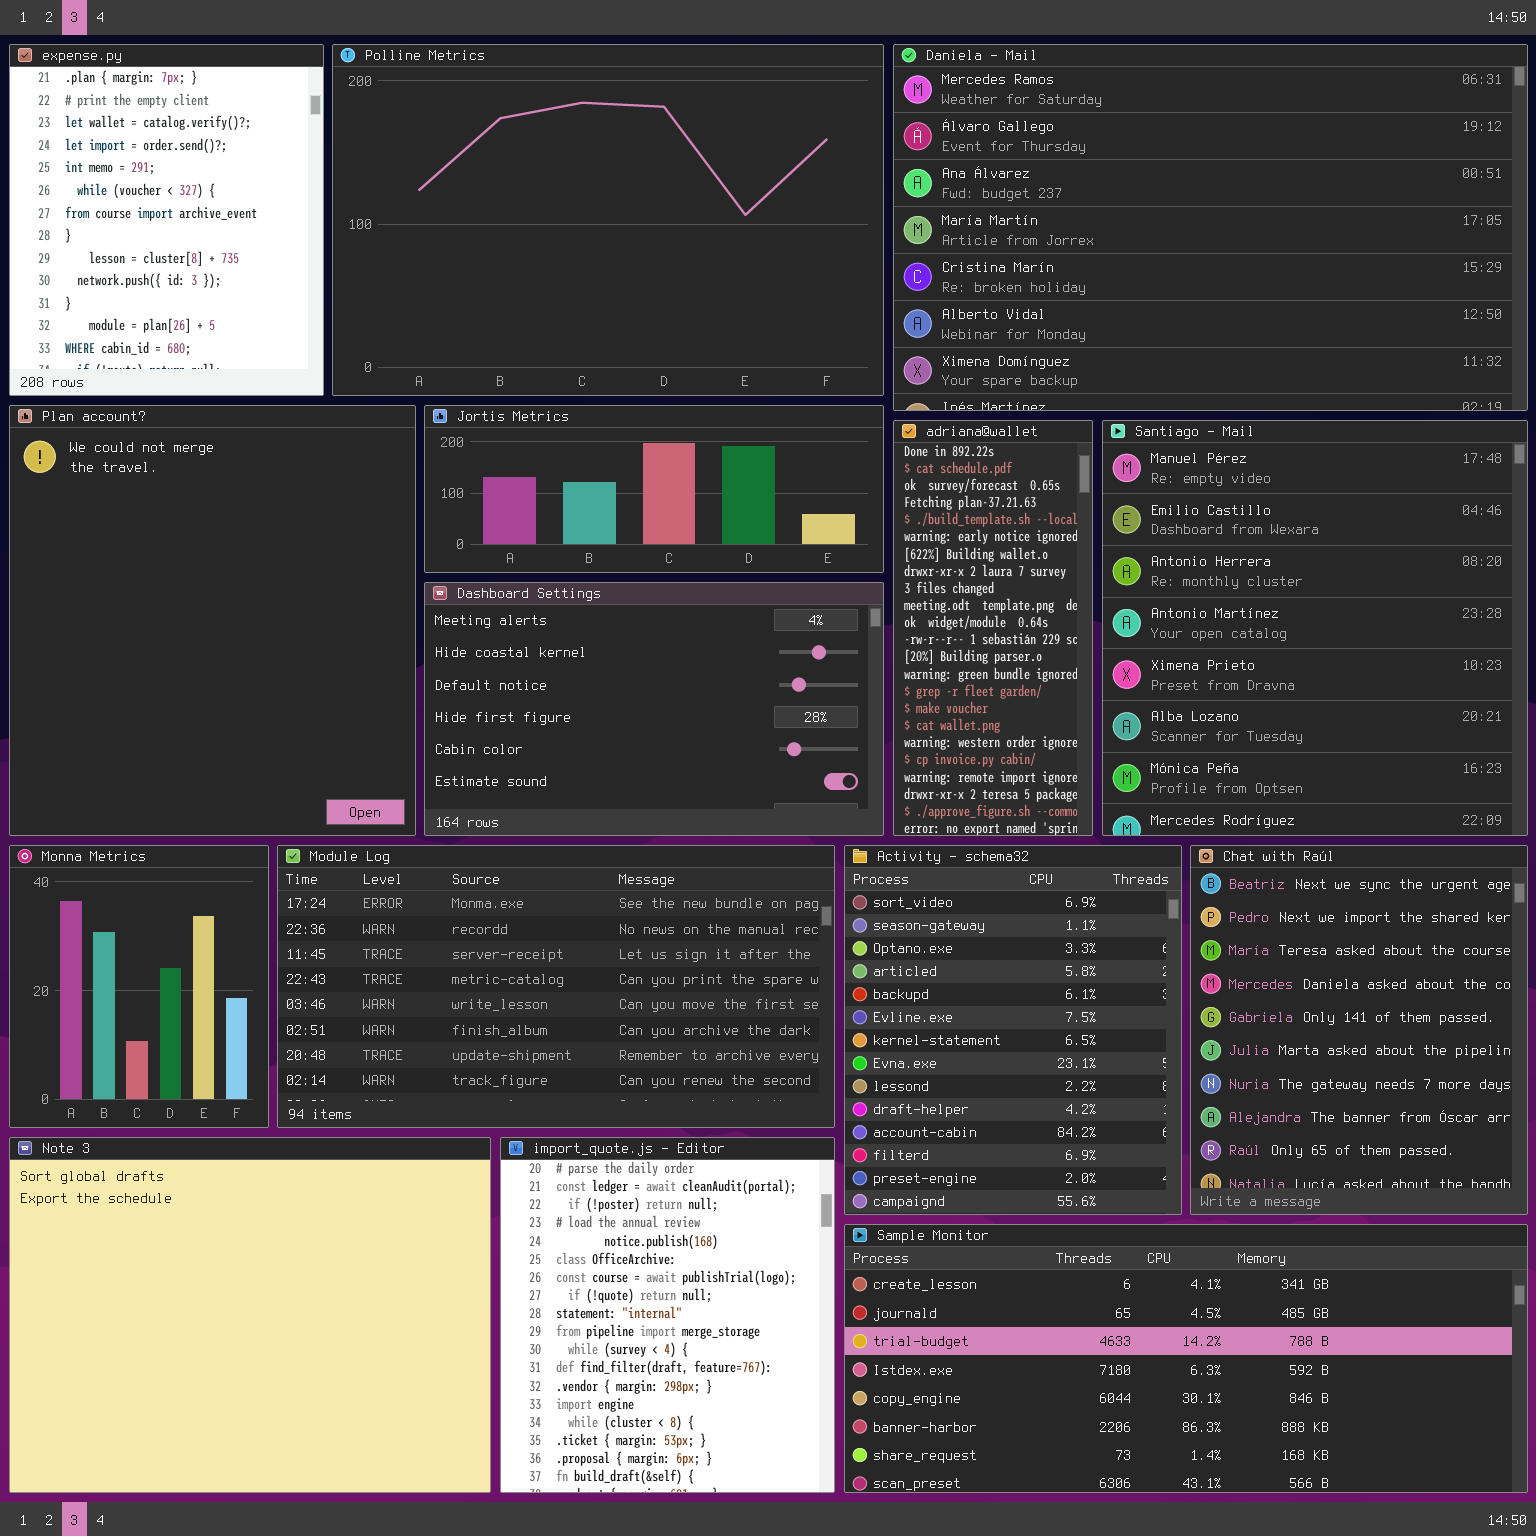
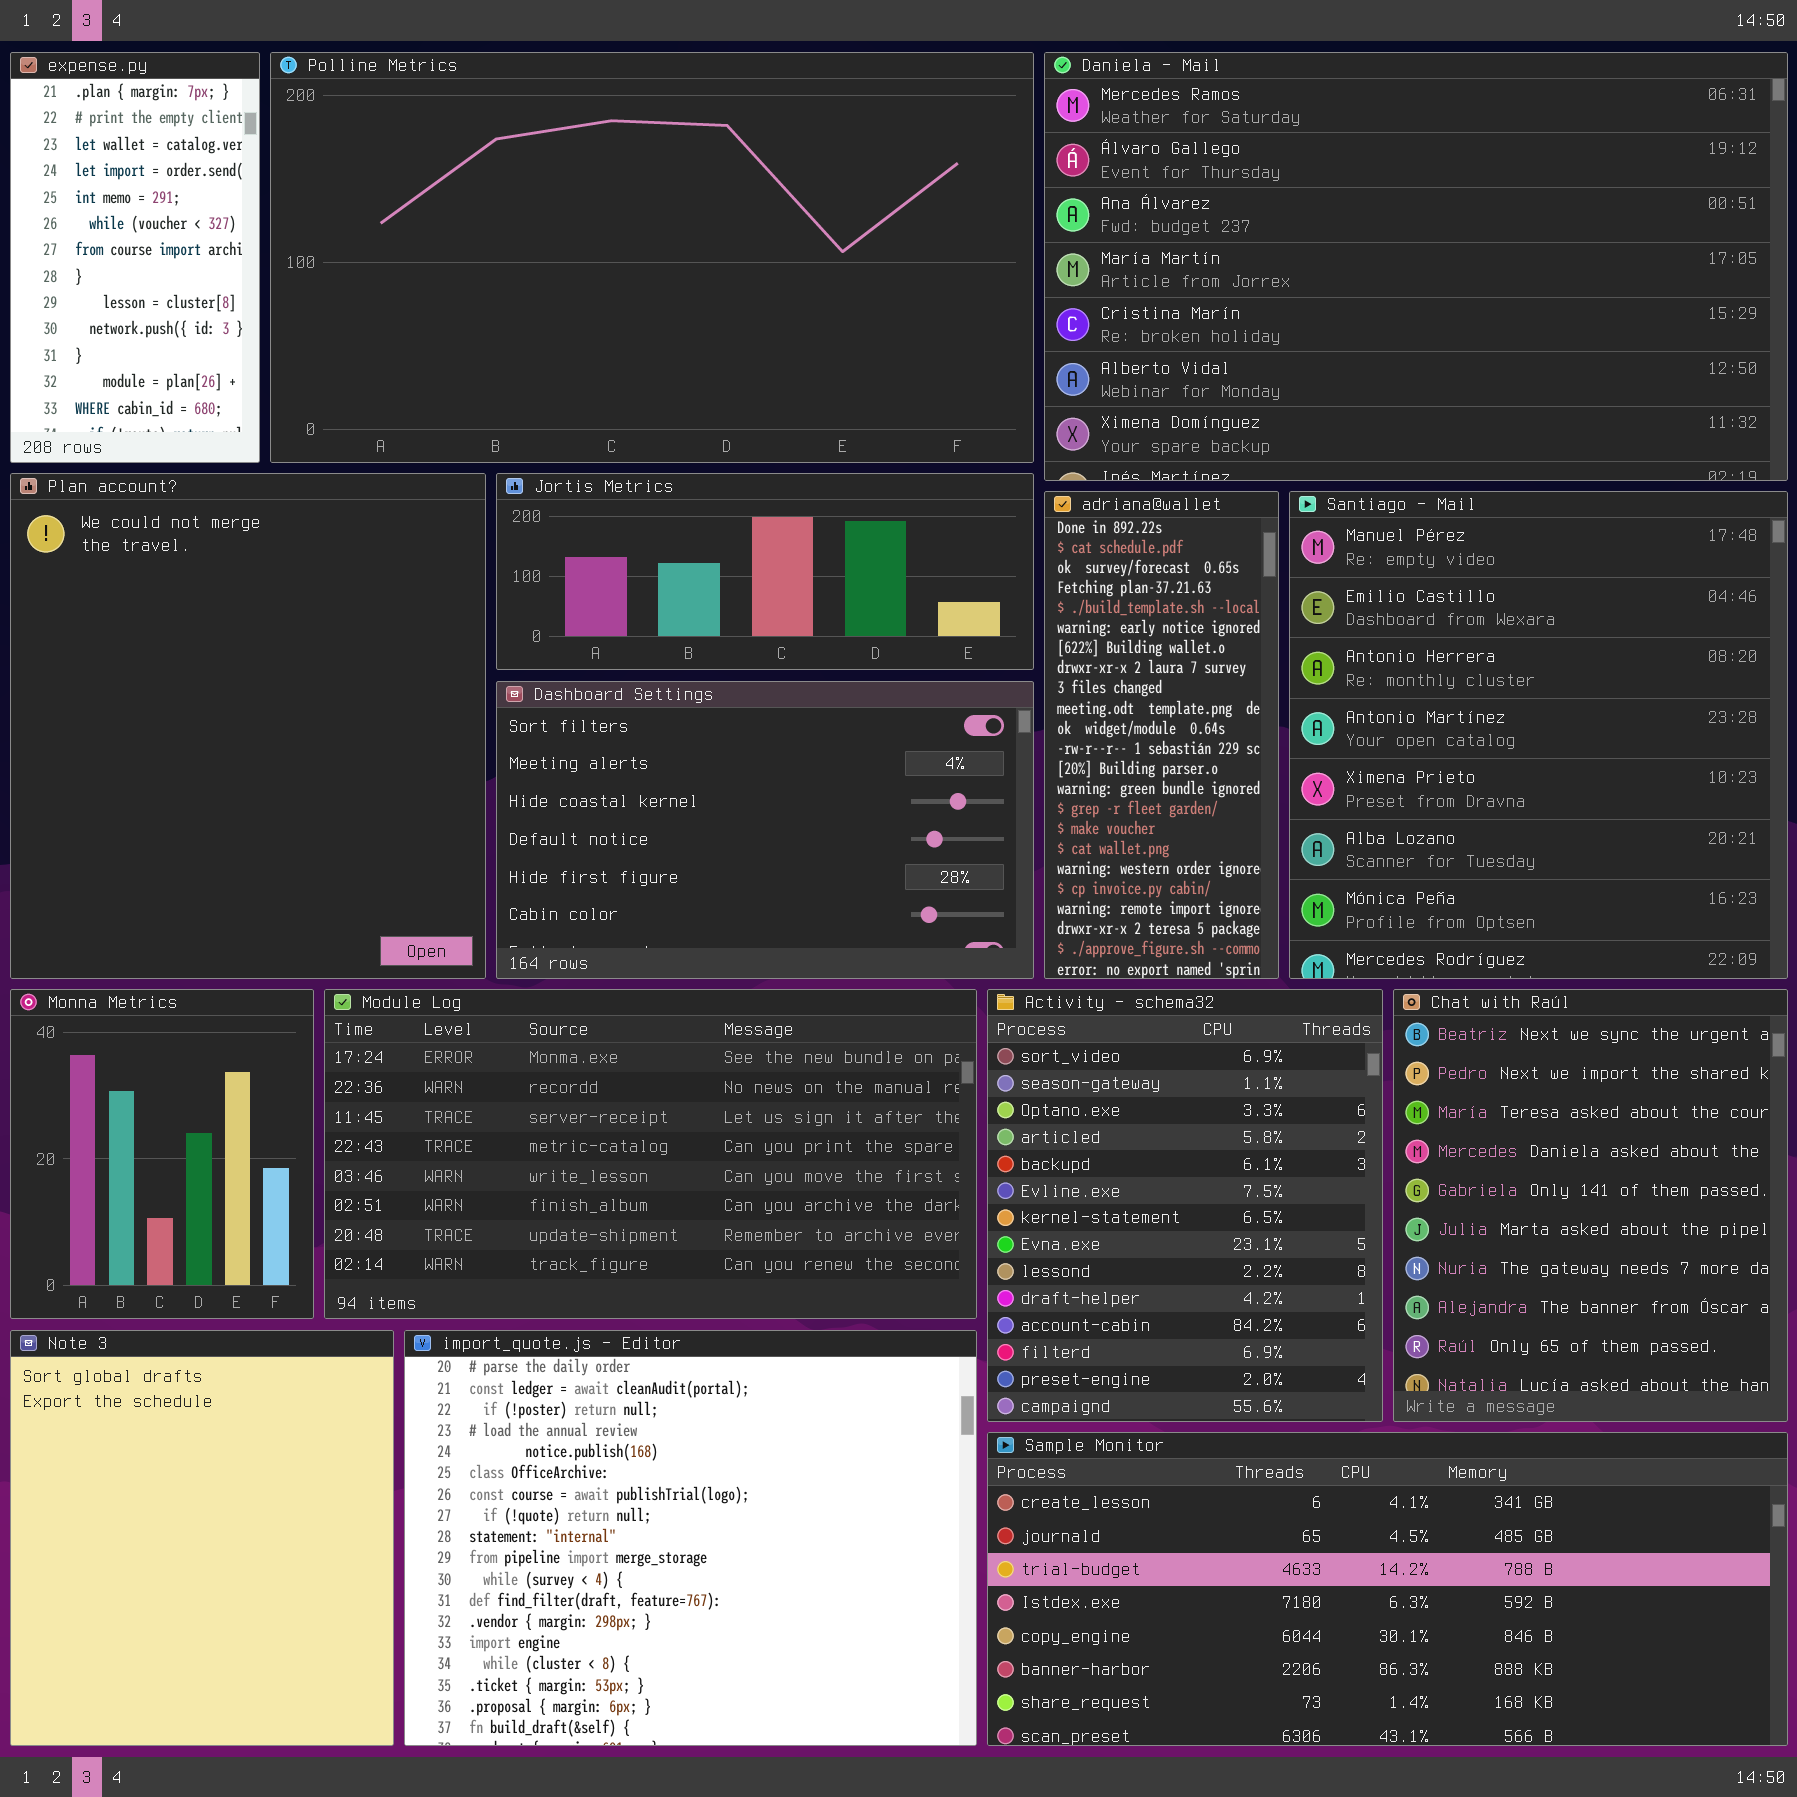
expense.py: [9,44,324,396] -> [10,52,260,463], resized
Polline Metrics: [332,44,884,396] -> [270,52,1034,463], resized
Dashboard Settings: [424,582,884,836] -> [496,681,1034,979], scrolled up 1 row
Note 3: [9,1137,491,1493] -> [10,1330,394,1746], resized
import_quote.js - Editor: [500,1137,835,1493] -> [404,1330,977,1746], resized

